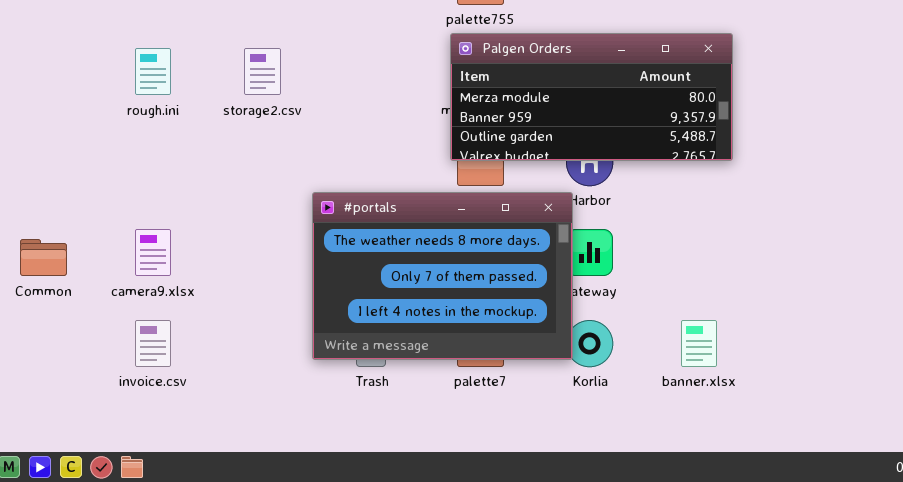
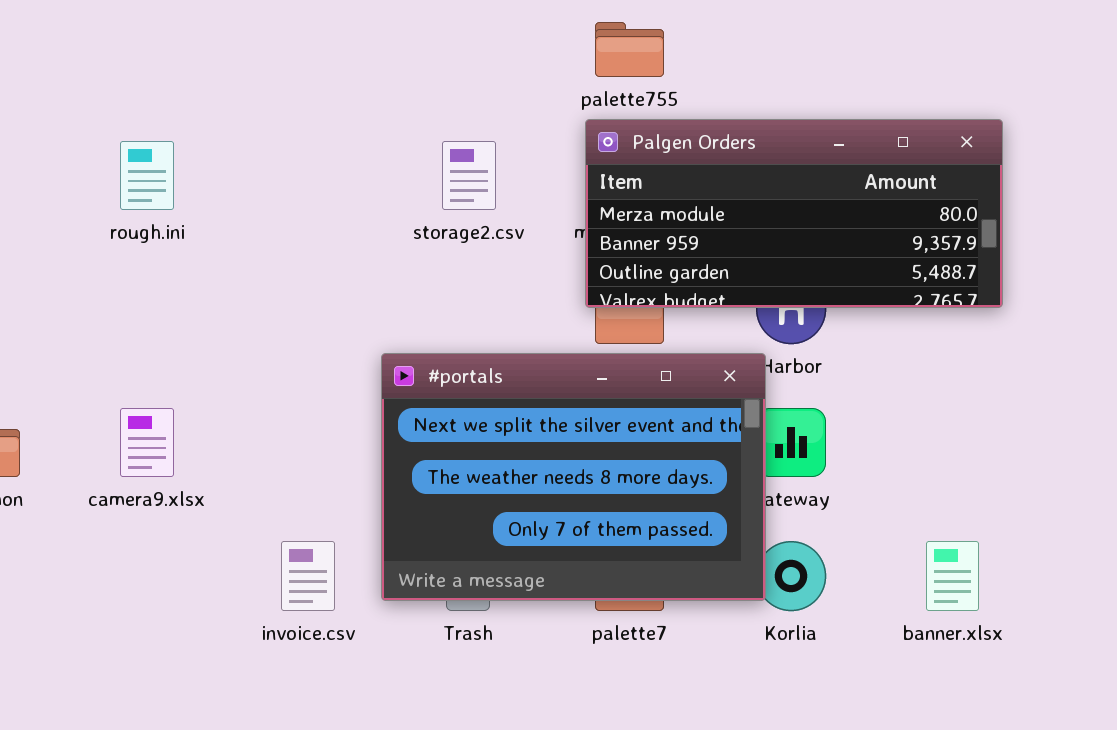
storage2.csv: [244,48,281,95] -> [442,141,496,210], moved
#portals: [312,192,573,360] -> [381,353,766,601], scrolled up 1 row
invoice.csv: [135,320,171,367] -> [281,541,335,611], moved

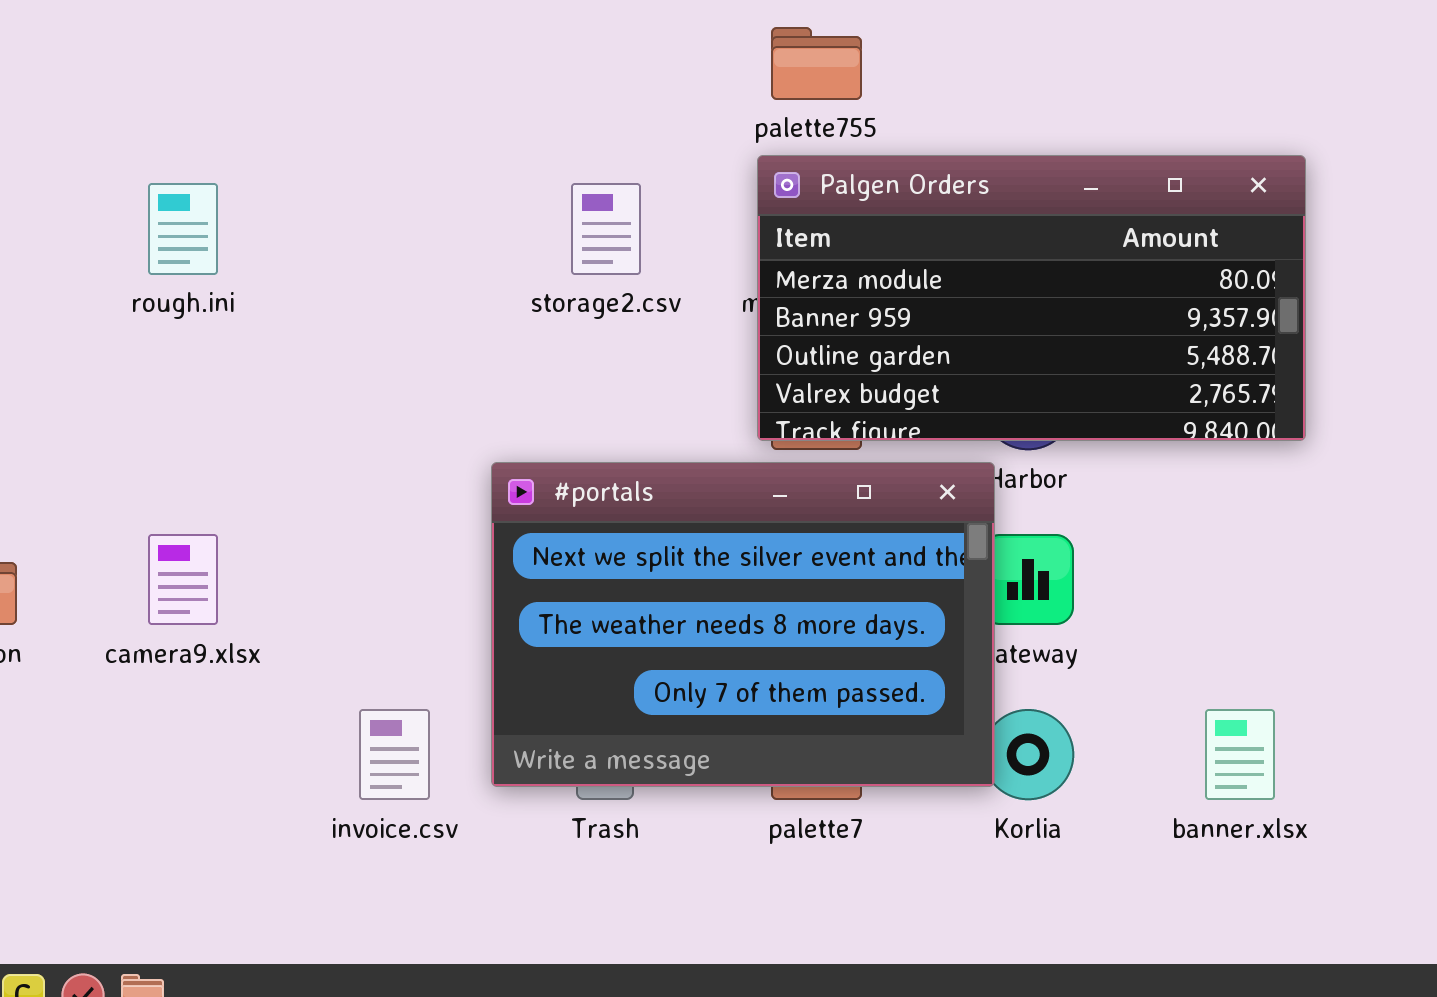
Palgen Orders: [585,119,1003,308] -> [757,155,1306,441], resized

